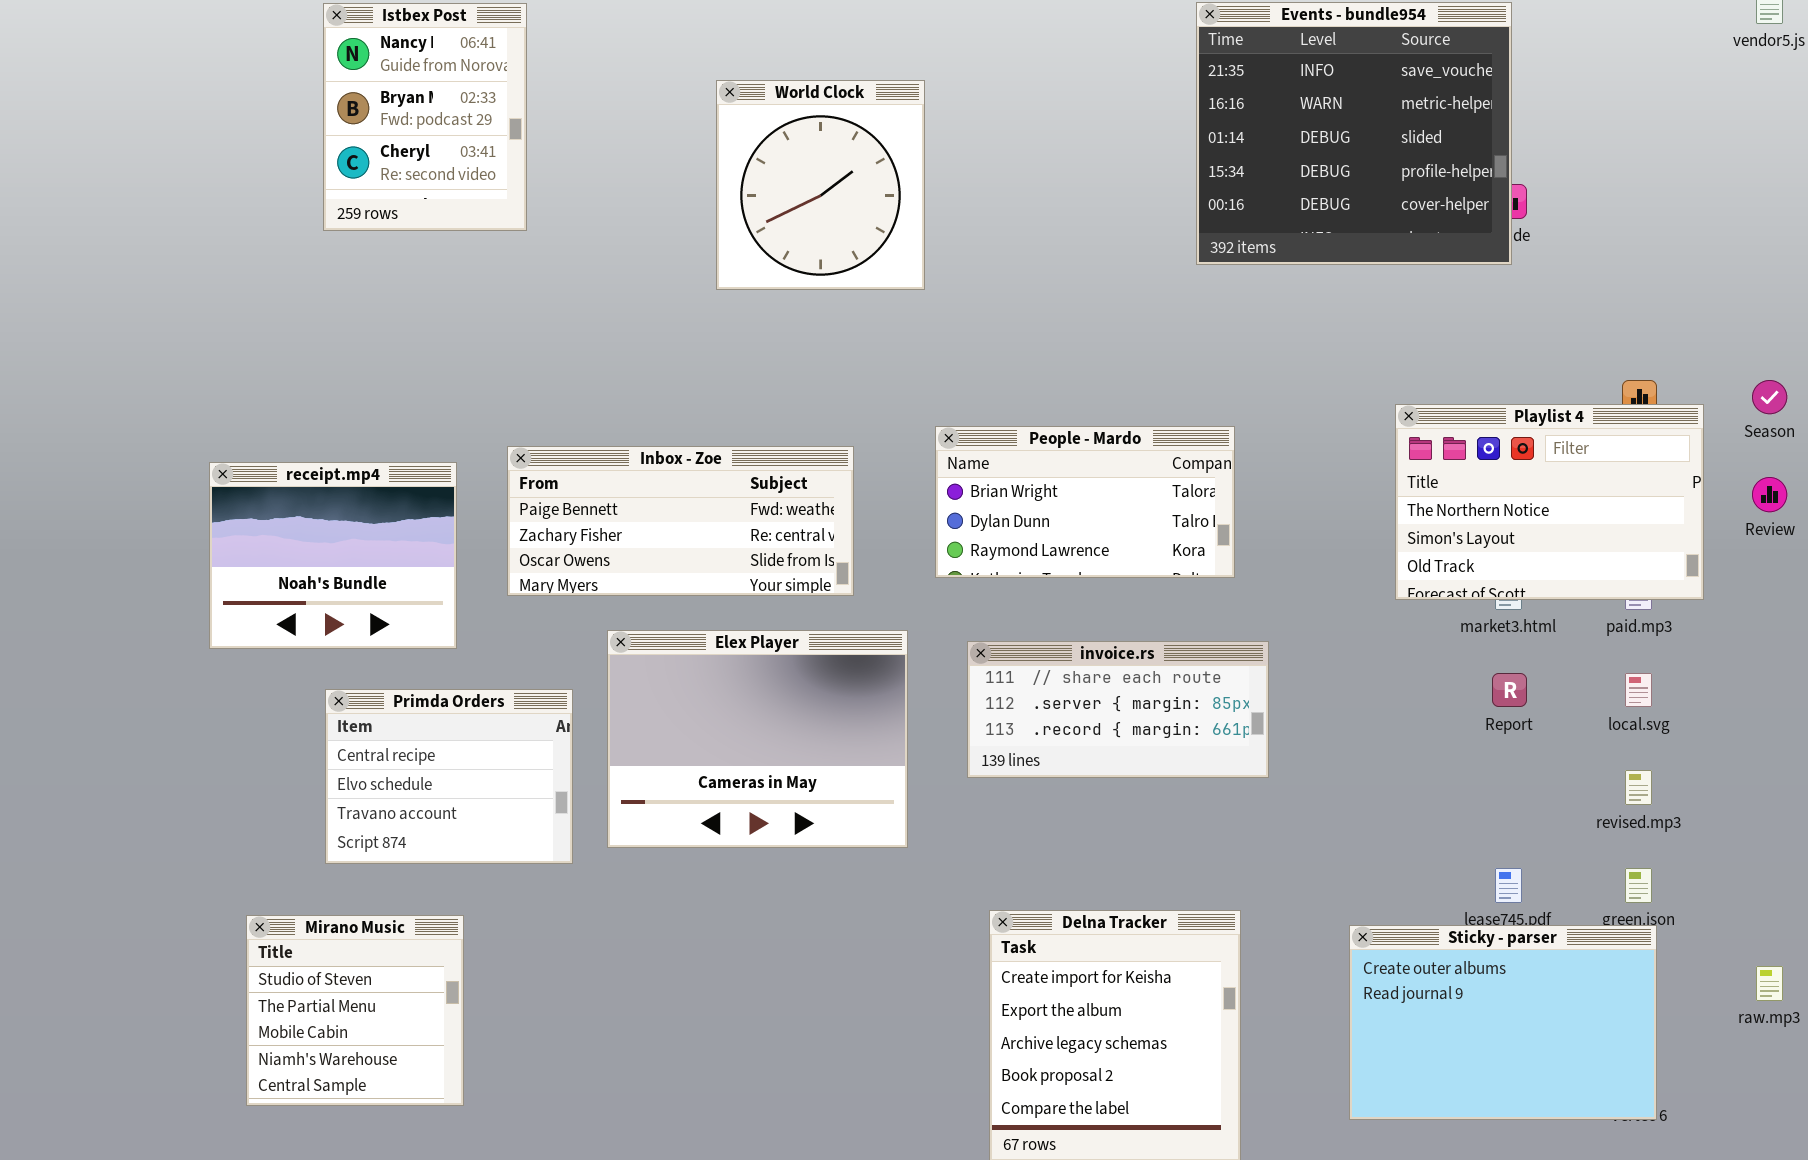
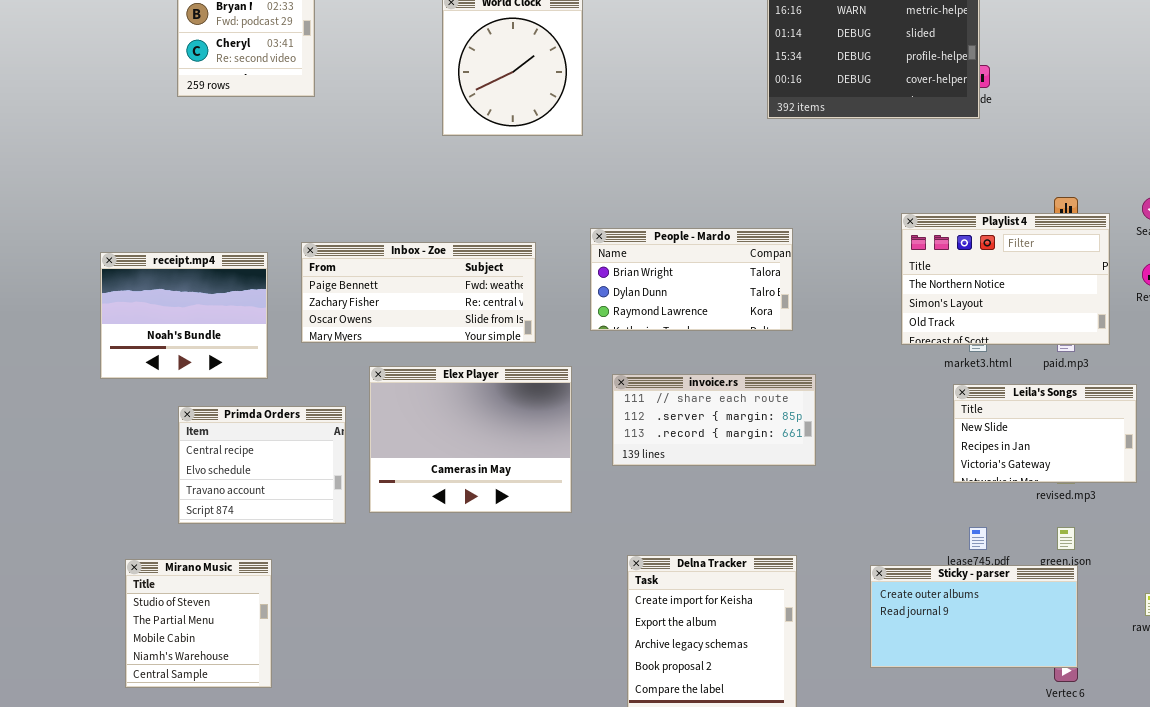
Leila's Songs: none -> [953,384,1137,483], opened
Sticky - parser: [1349,925,1657,1120] -> [870,565,1078,668], resized

